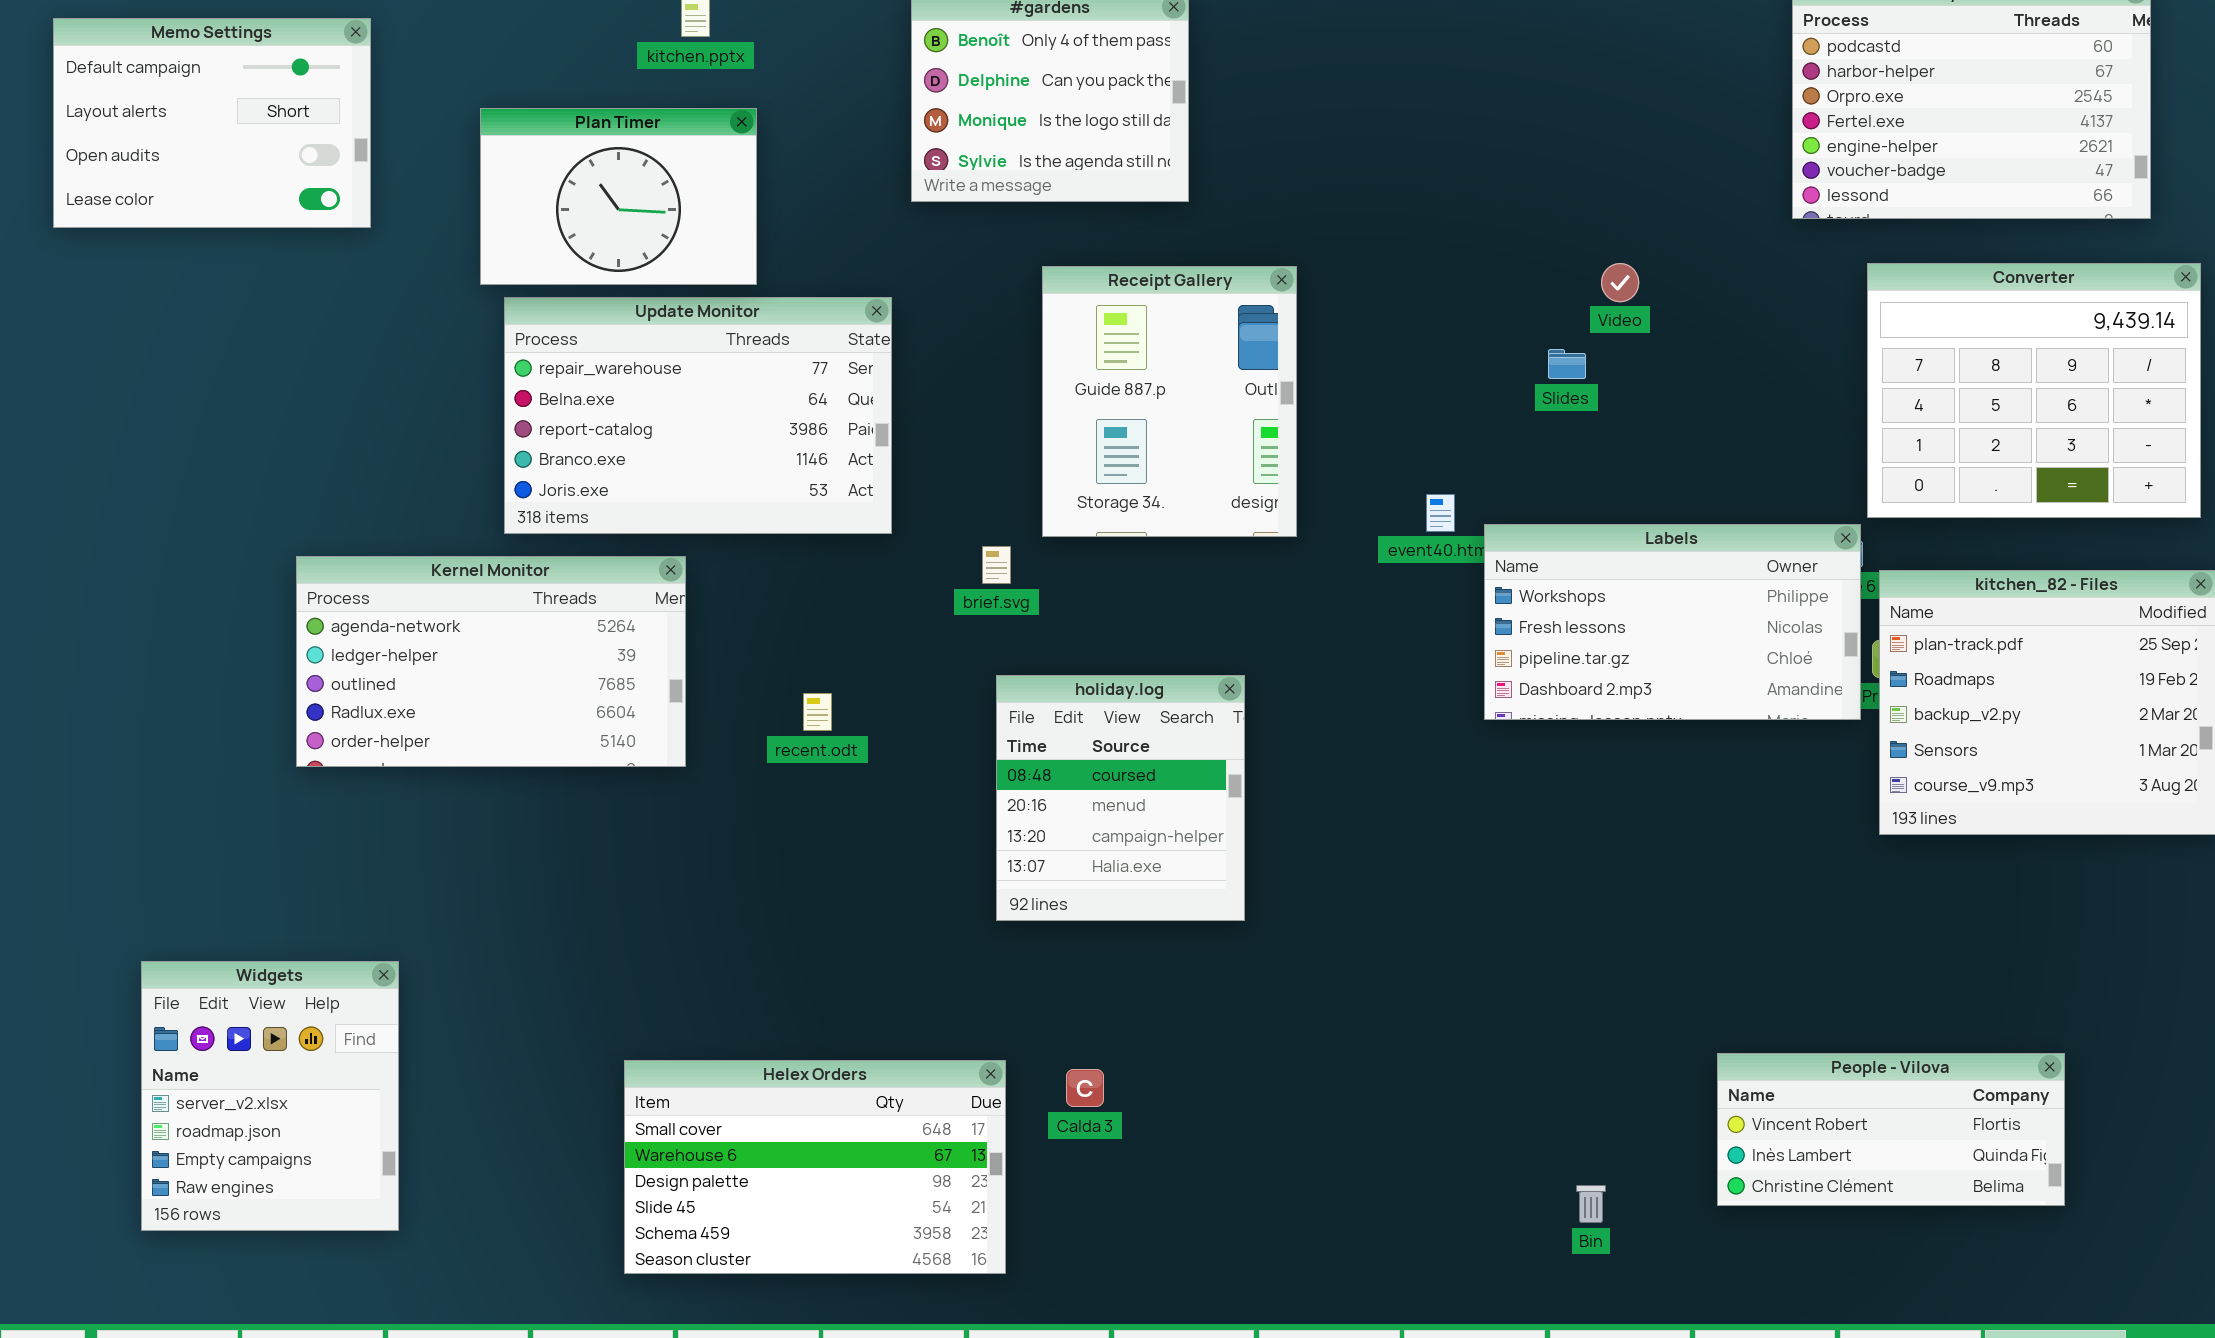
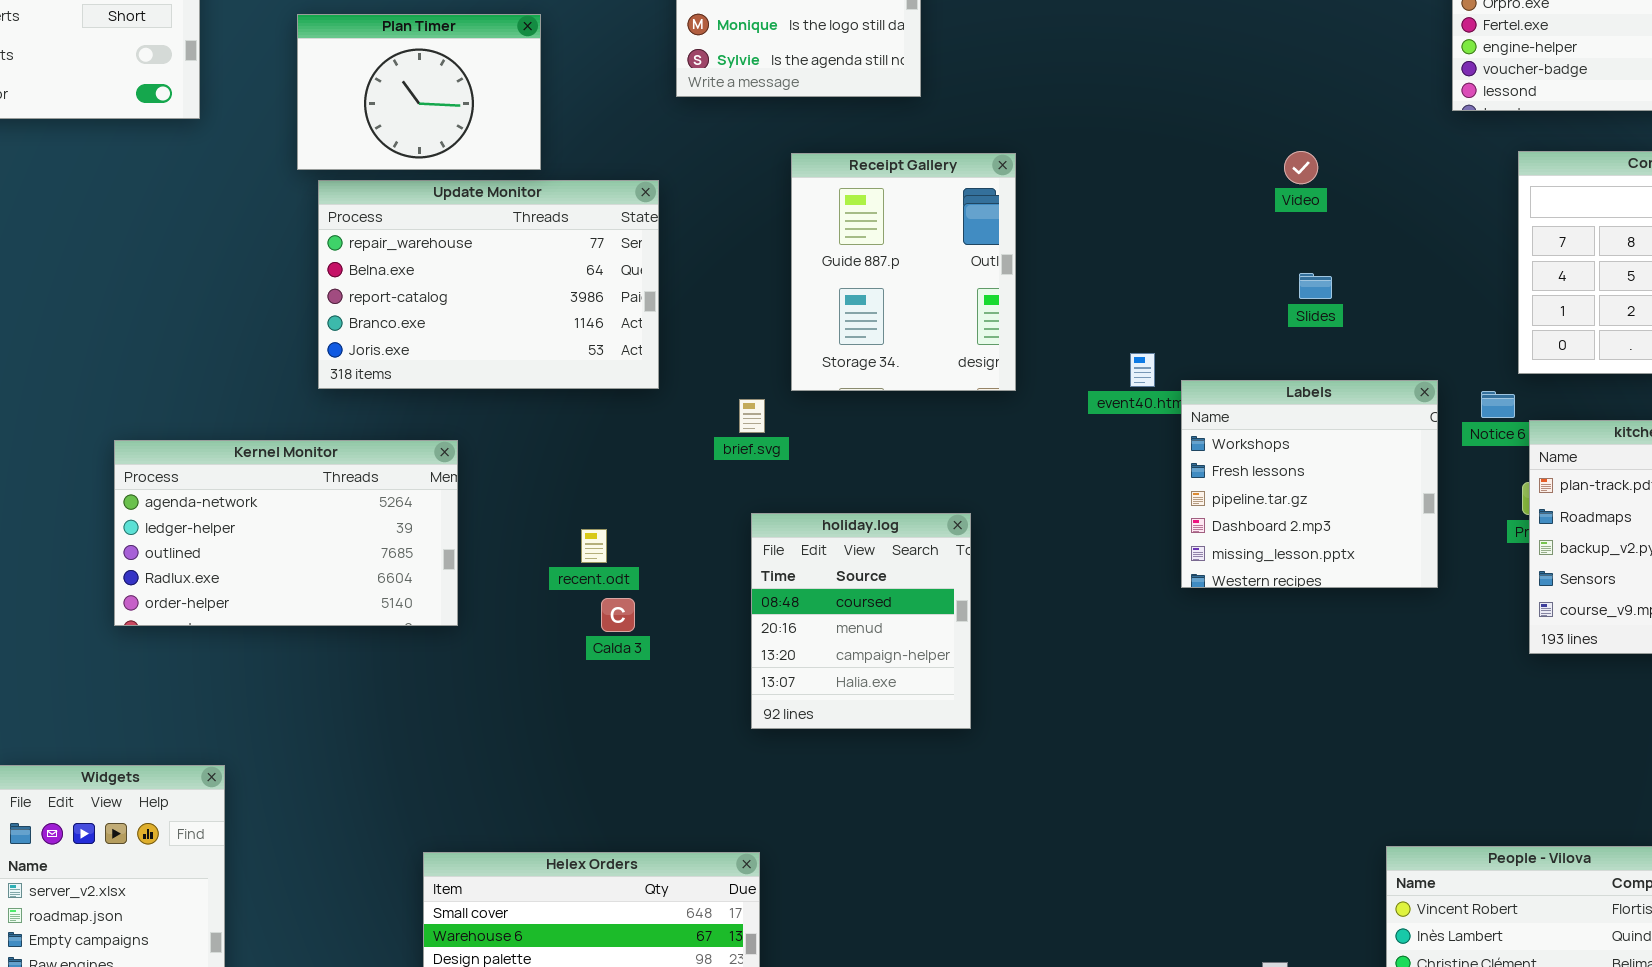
Slides: [1548,349,1586,379] -> [1299,273,1332,299], moved
Labels: [1484,524,1861,720] -> [1181,380,1438,588], resized
Kernel Monitor: [296,556,686,767] -> [114,440,458,626], moved
Calda 3: [1066,1069,1104,1107] -> [601,598,635,632], moved

